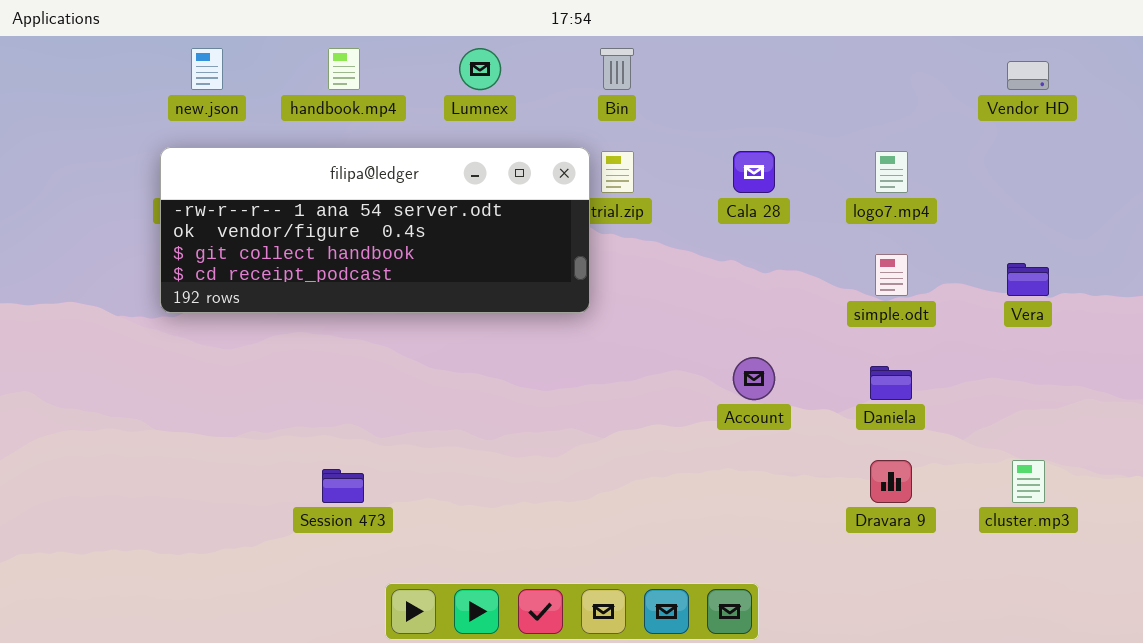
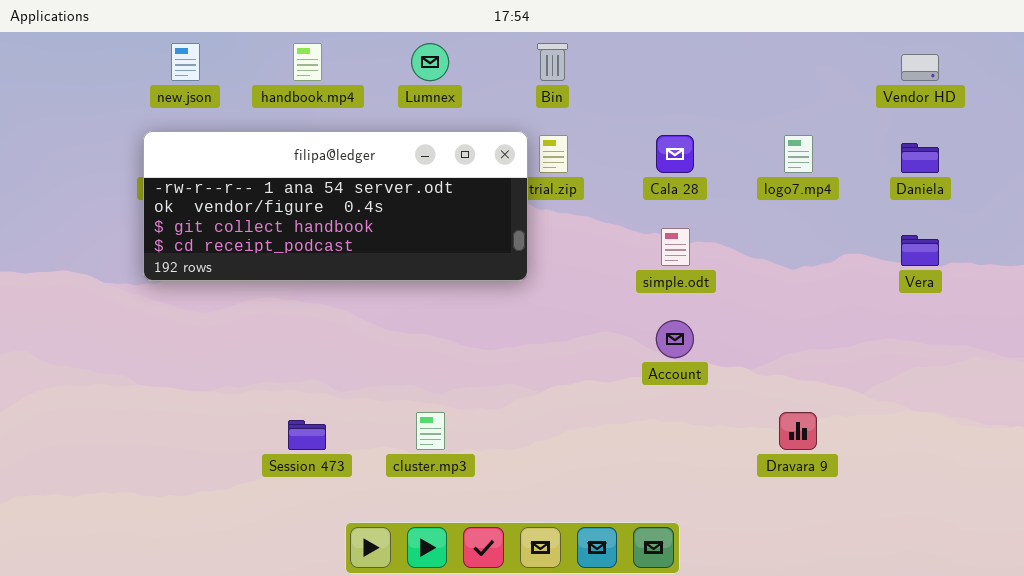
simple.odt: [875,254,908,296] -> [661,228,690,266], moved
Daniela: [870,366,912,400] -> [901,143,939,173], moved
cluster.mp3: [1012,460,1045,503] -> [416,412,445,450], moved

